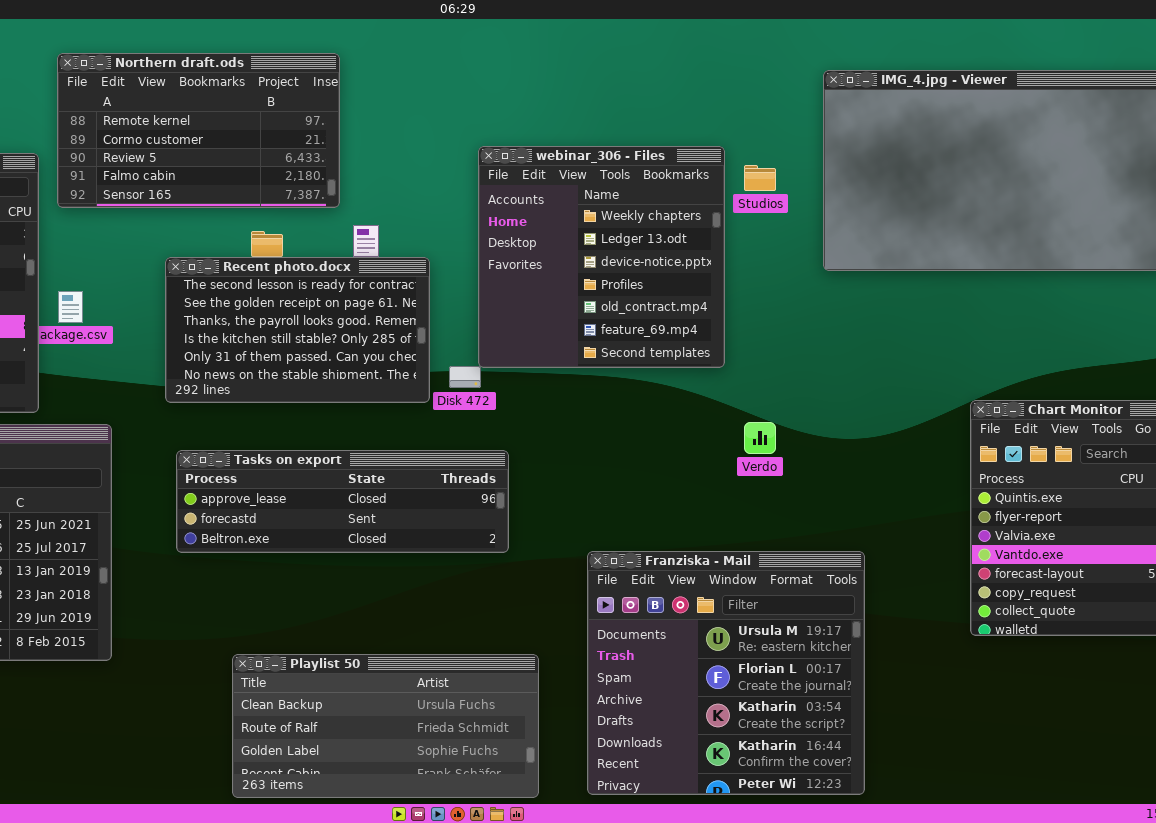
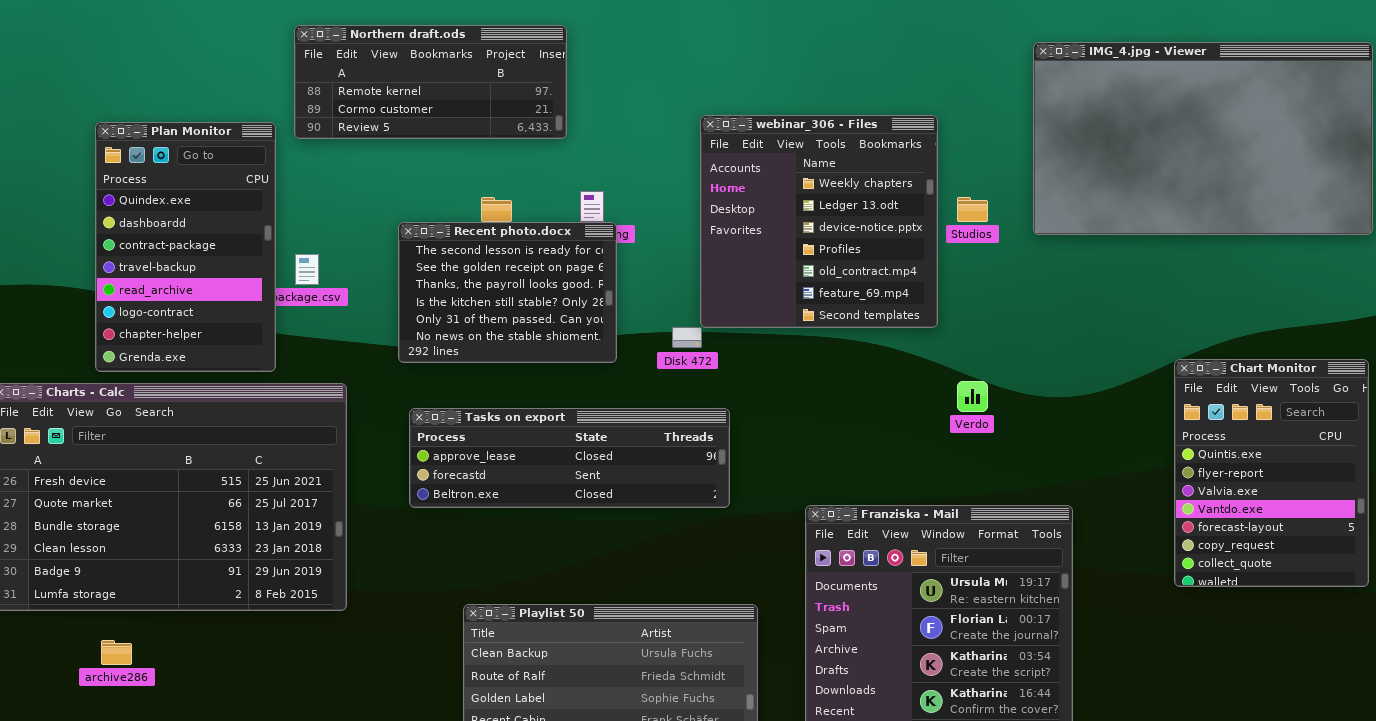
Northern draft.ods: [57,53,340,208] -> [294,25,567,139], resized
Studios: [744,165,776,191] -> [957,197,988,222], moved
Recent photo.docx: [165,257,430,403] -> [398,222,617,363], resized

